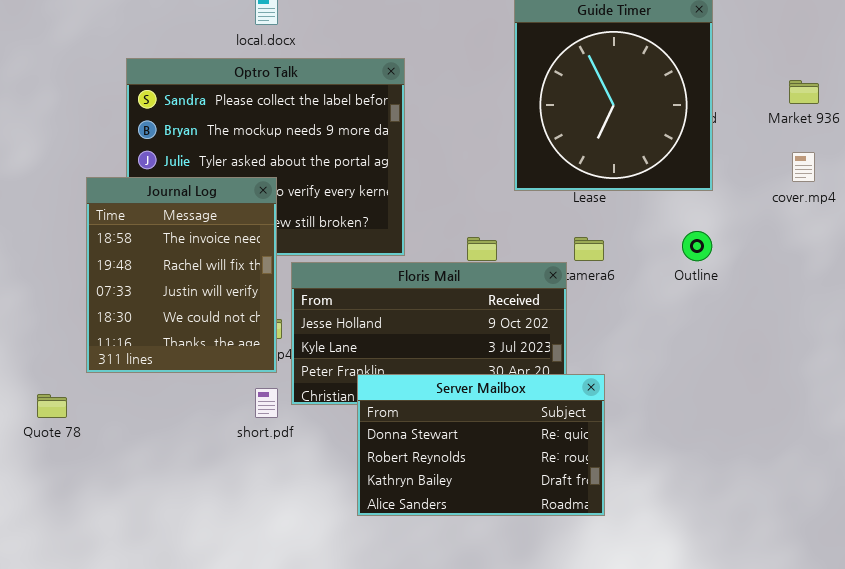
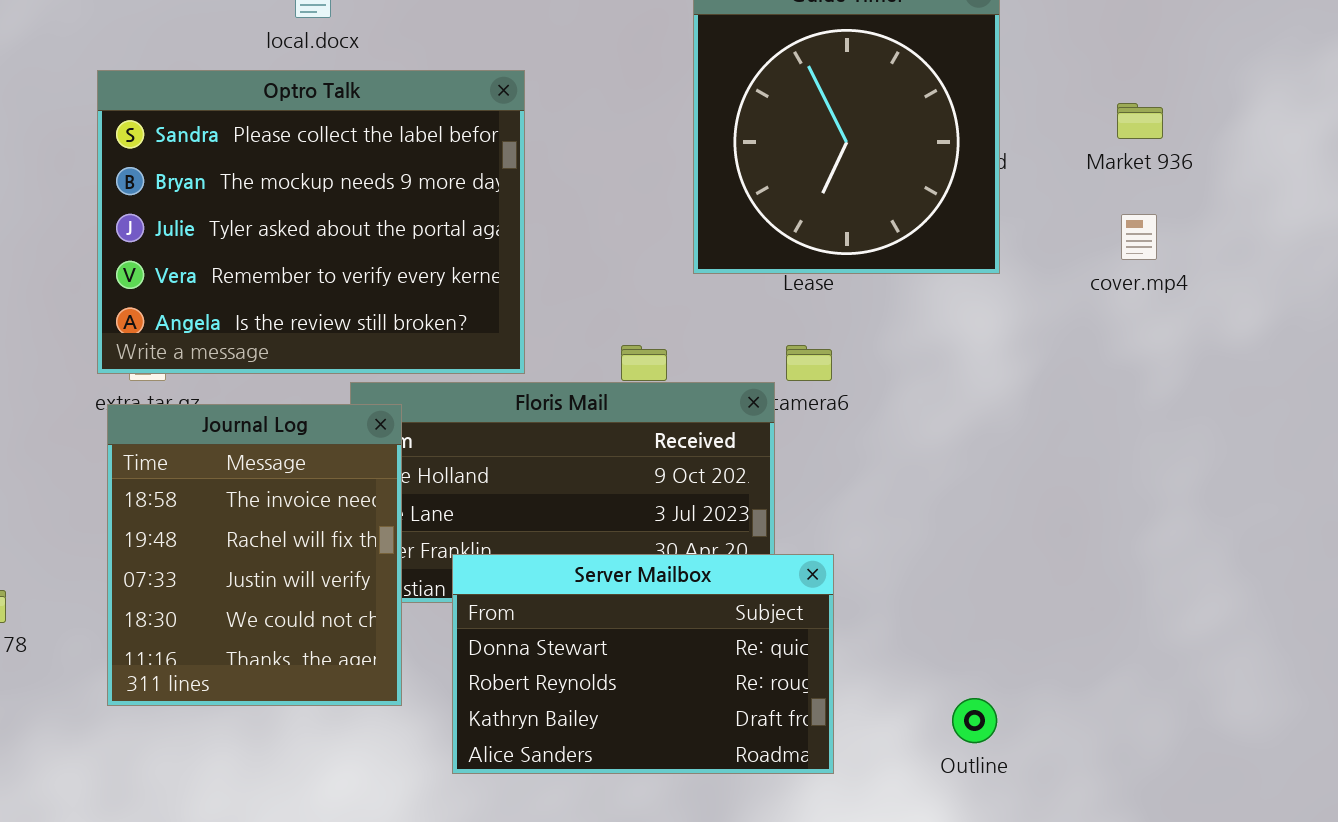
Journal Log: [86,177,277,373] -> [107,404,402,706], moved
Outline: [682,231,712,261] -> [952,698,997,743], moved

